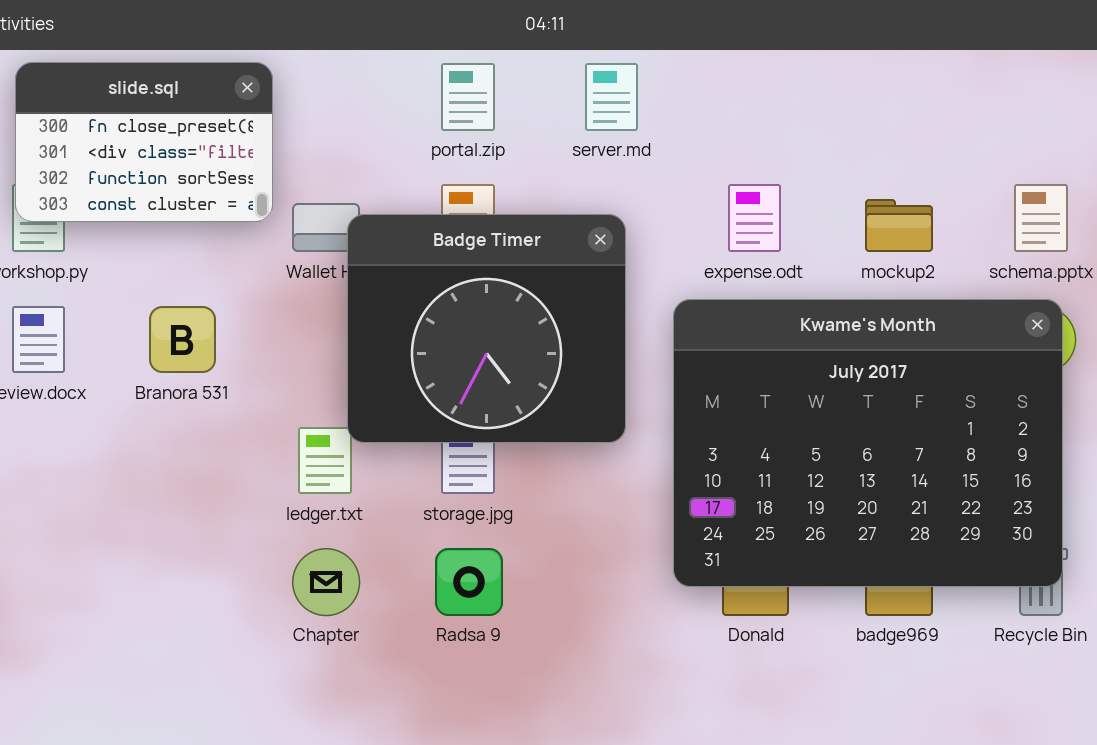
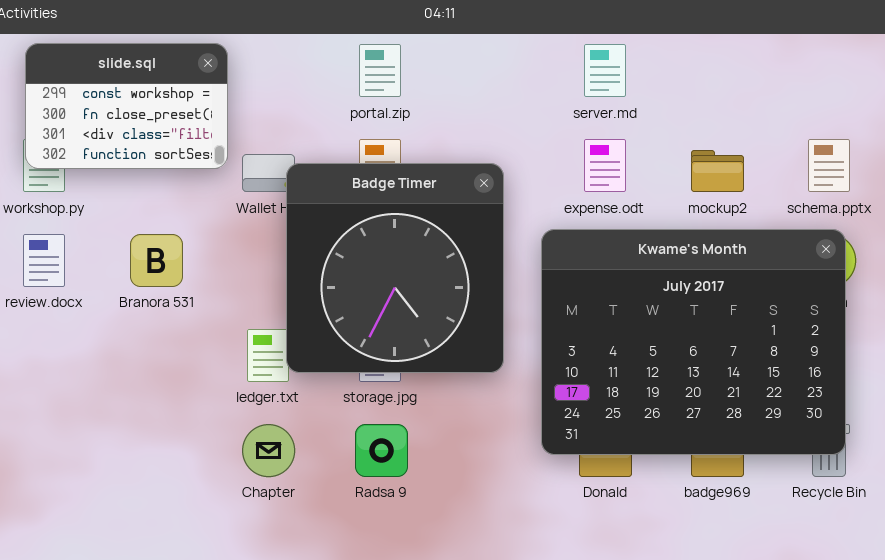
slide.sql: [15,62,273,222] -> [25,43,228,169], scrolled up 1 row
server.md: [585,63,638,131] -> [584,44,626,97], moved
Badge Timer: [347,214,626,443] -> [286,163,504,373], resized

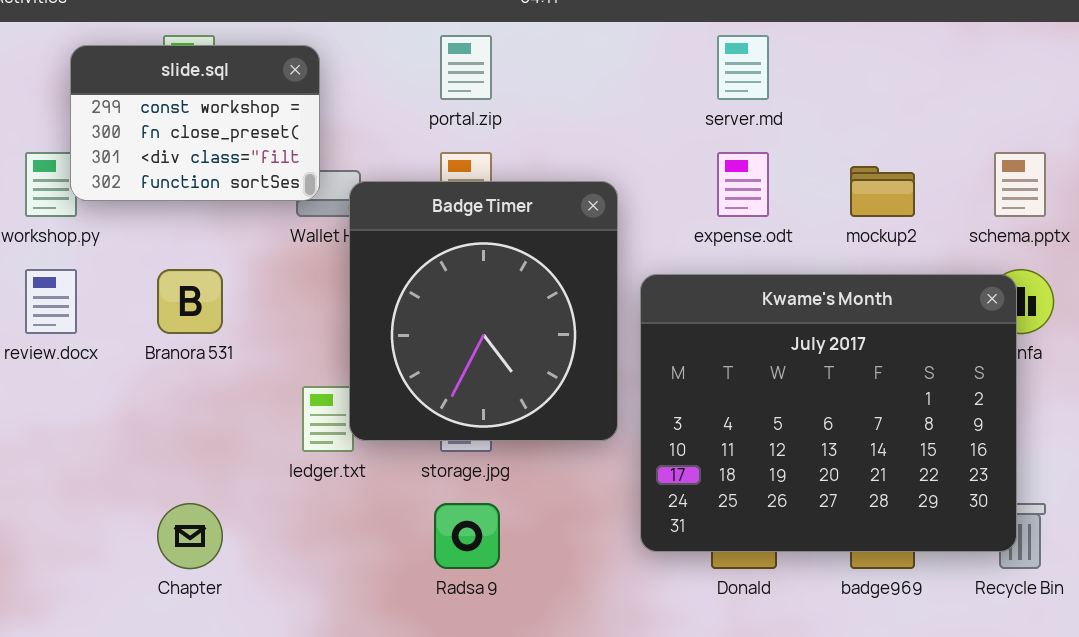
slide.sql: [25,43,228,169] -> [70,45,320,201], moved
Kwame's Month: [541,229,846,455] -> [640,274,1017,552], moved
Chapter: [242,424,295,477] -> [157,503,223,569], moved

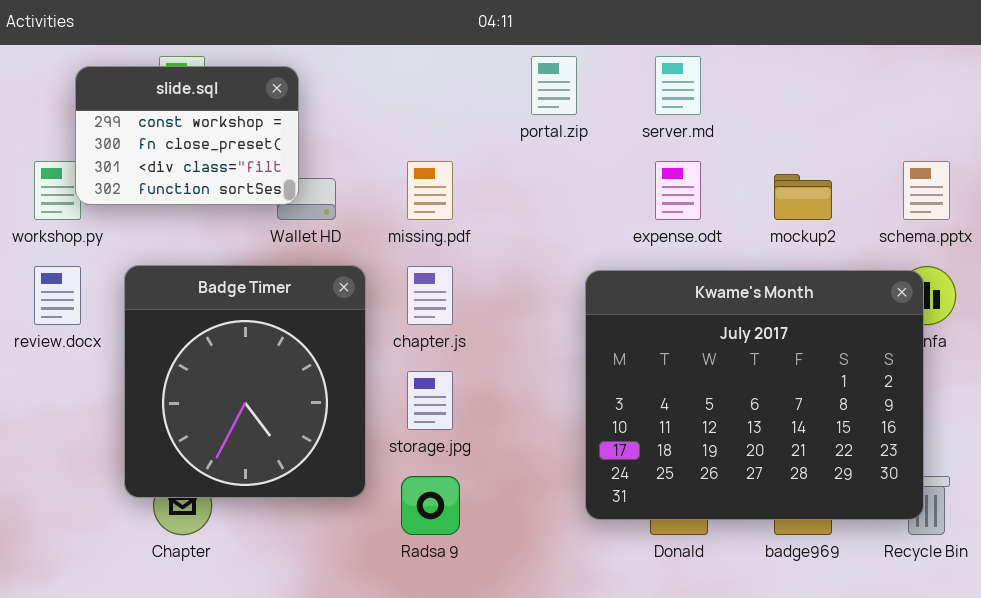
portal.zip: [440,35,492,100] -> [531,56,577,115], moved
Badge Timer: [349,181,618,441] -> [124,265,366,498], moved

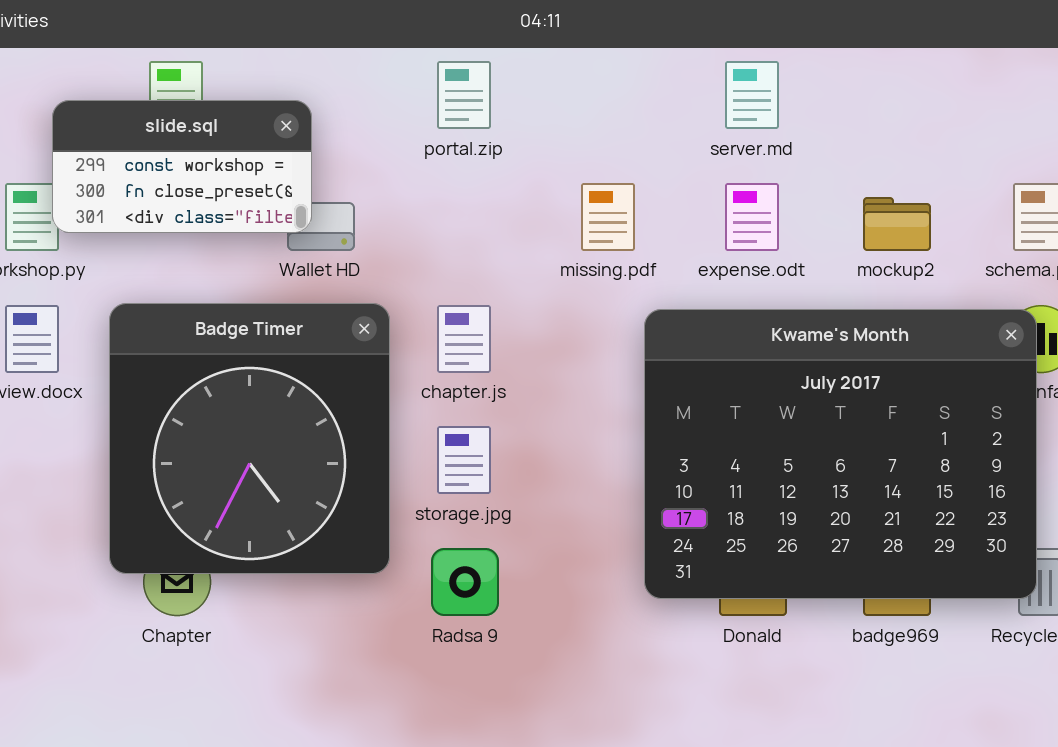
portal.zip: [531,56,577,115] -> [437,61,491,129], moved
slide.sql: [75,66,299,205] -> [52,100,312,233], resized
missing.pdf: [407,161,453,220] -> [581,183,635,251], moved

